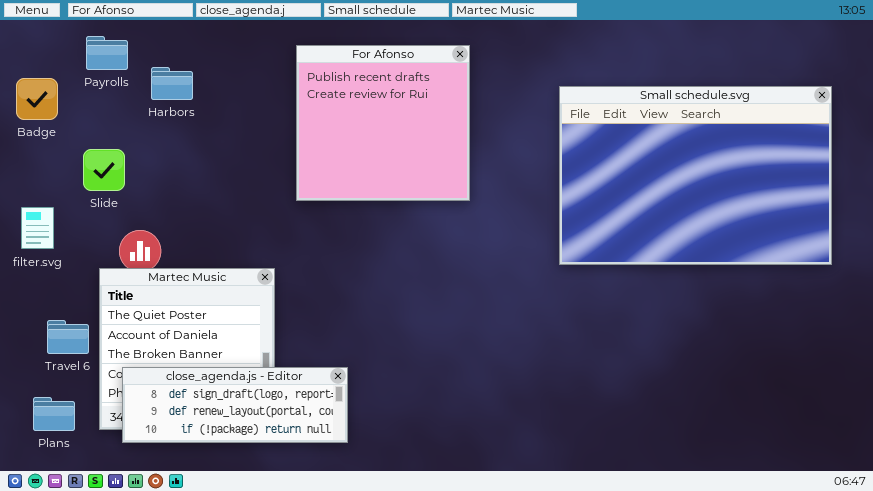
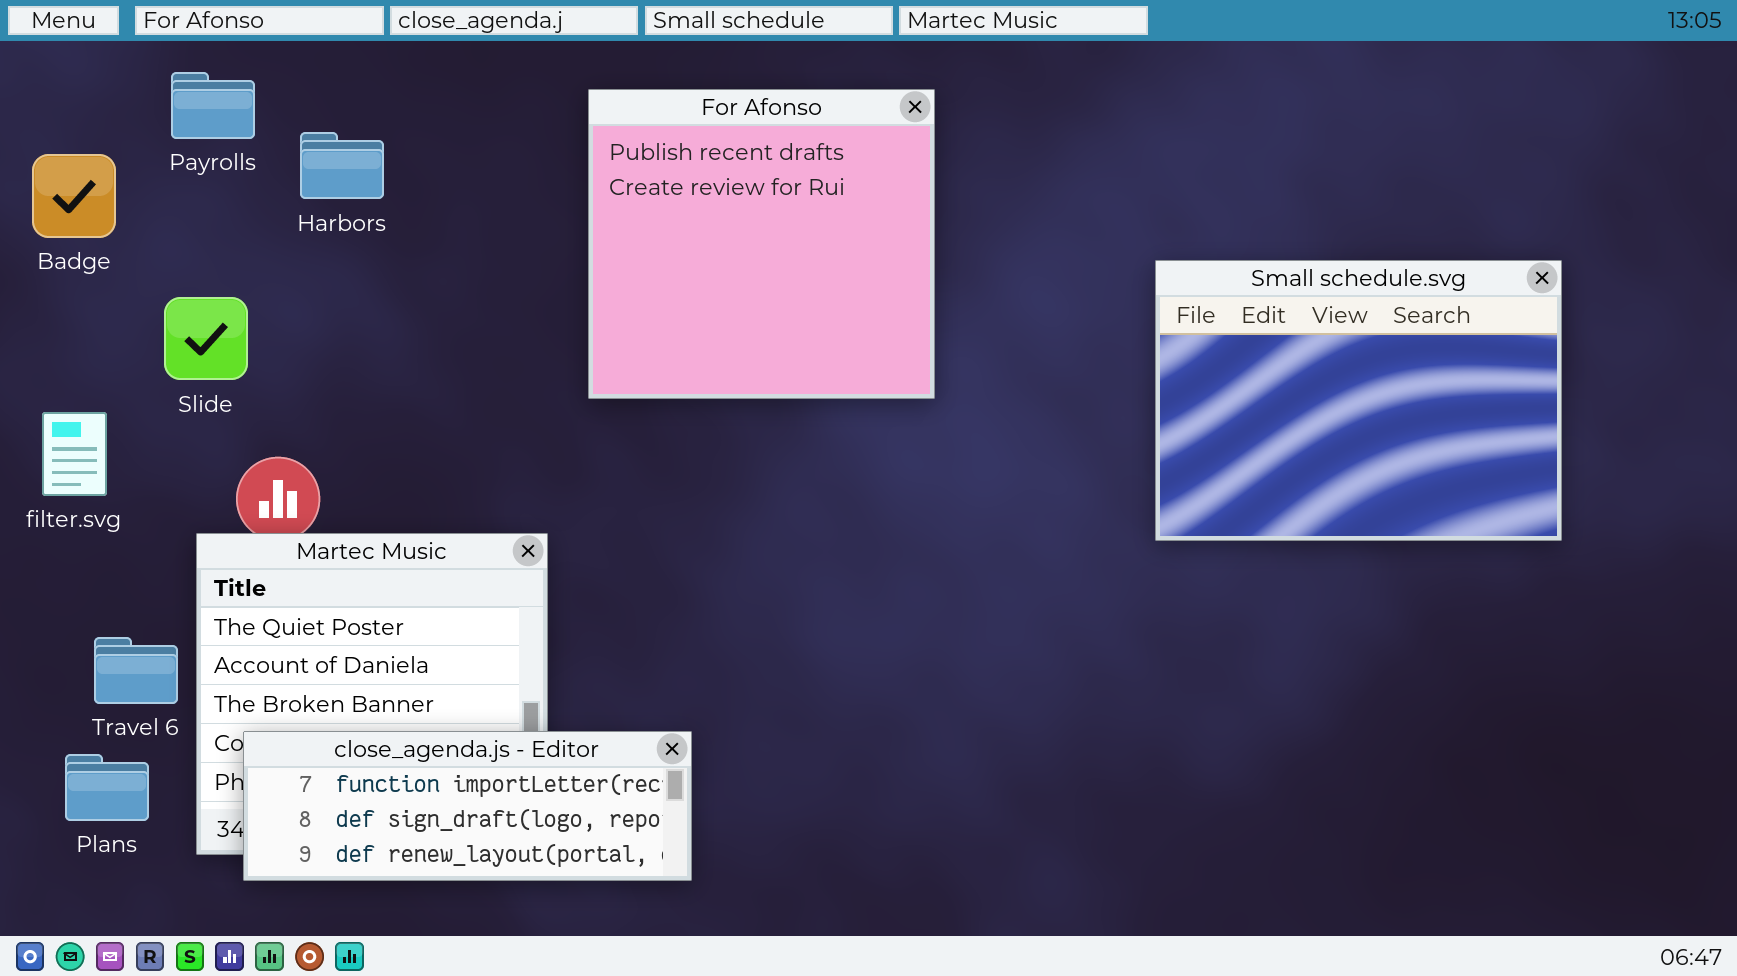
Small schedule.svg: [559,86,832,265] -> [1155,260,1562,541], moved, resized
close_agenda.js - Editor: [122,367,348,443] -> [243,731,692,881], scrolled up 1 row
Plans: [33,397,75,431] -> [65,754,149,821], moved

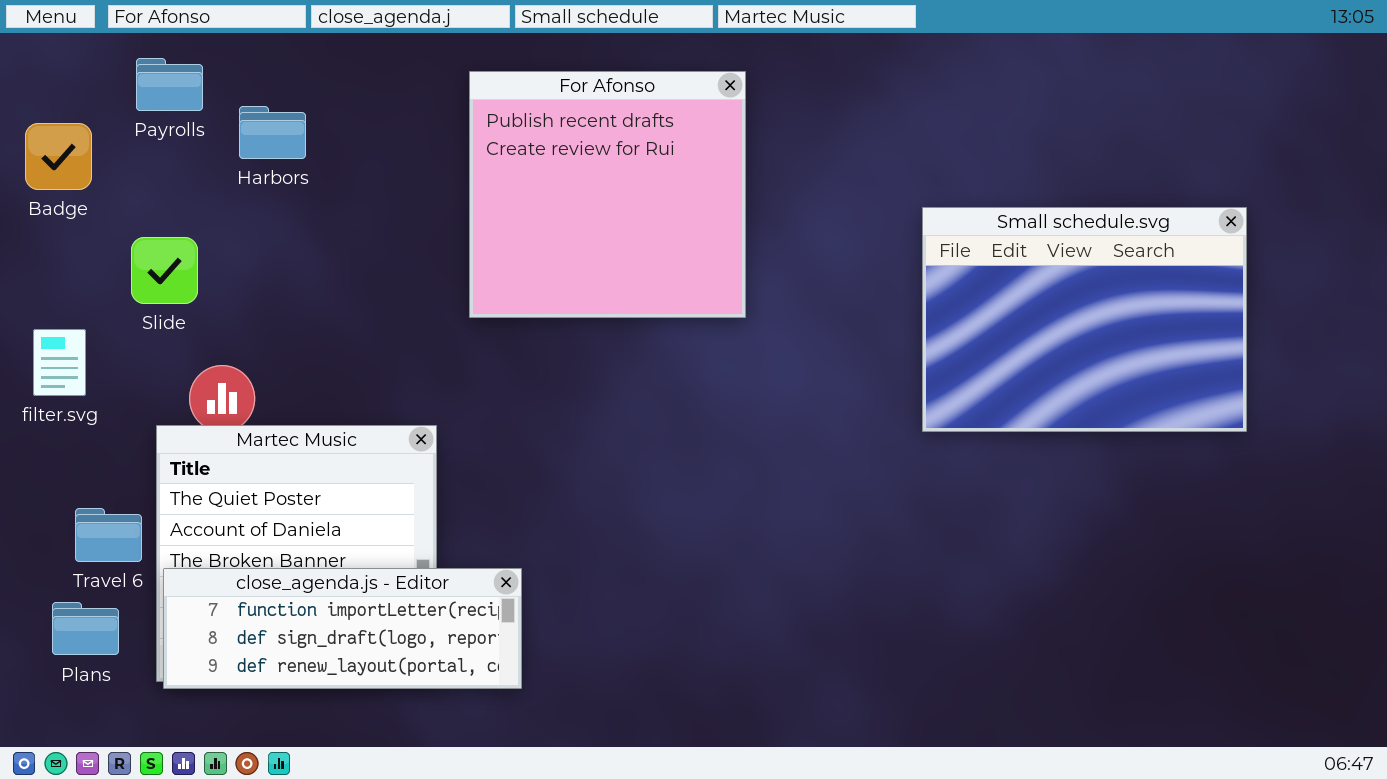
close_agenda.js - Editor: [243,731,692,881] -> [163,568,522,689], moved

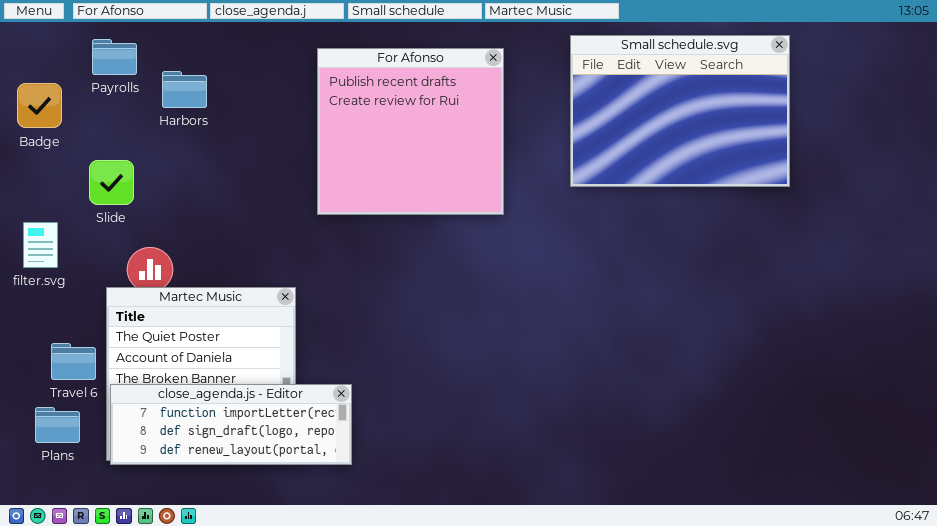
Small schedule.svg: [922,207,1247,432] -> [570,35,790,187], moved

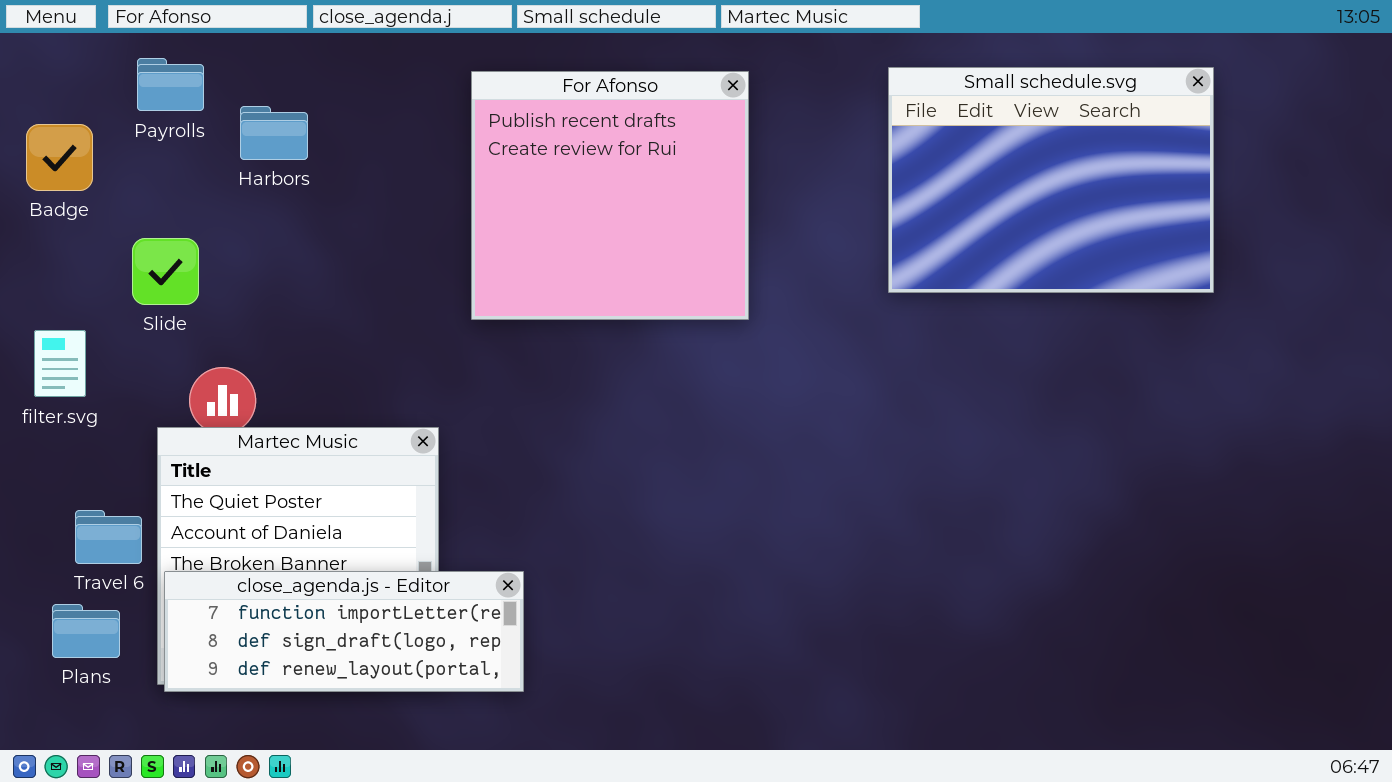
Small schedule.svg: [570,35,790,187] -> [888,67,1214,293], moved

